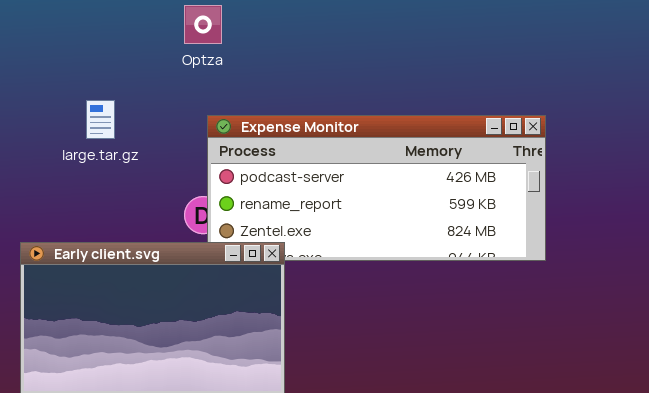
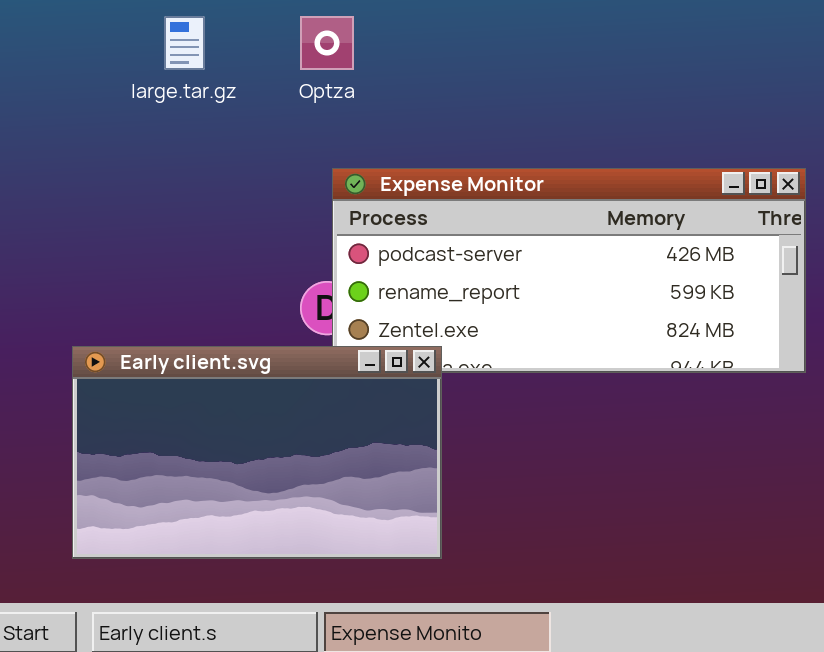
large.tar.gz: [86,100,115,139] -> [164,16,205,70], moved

